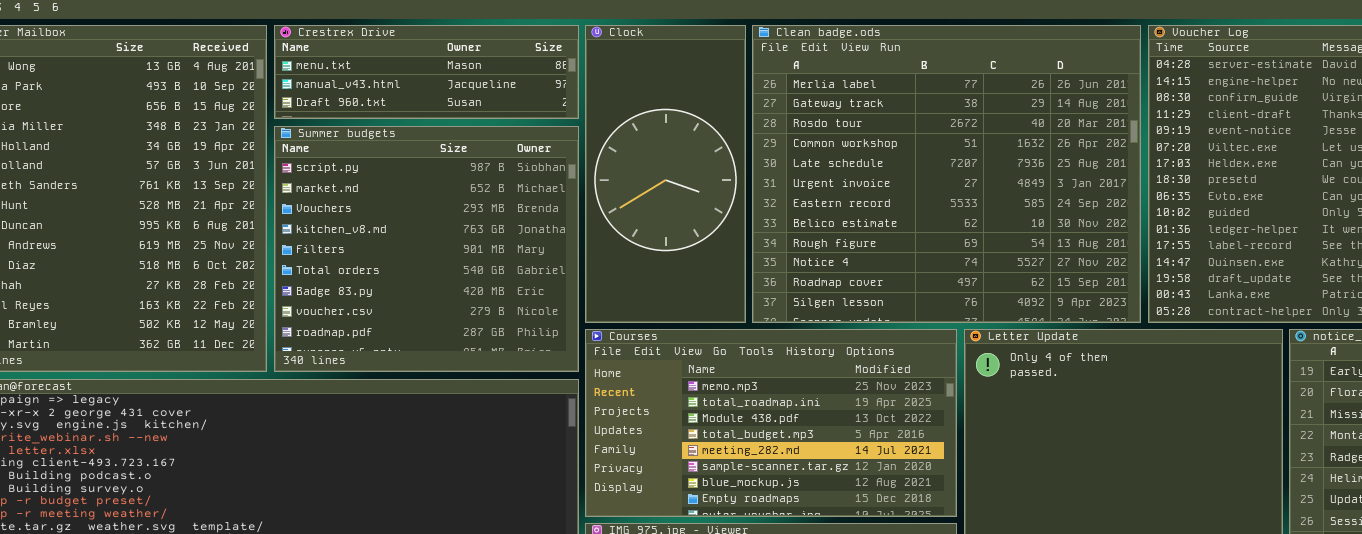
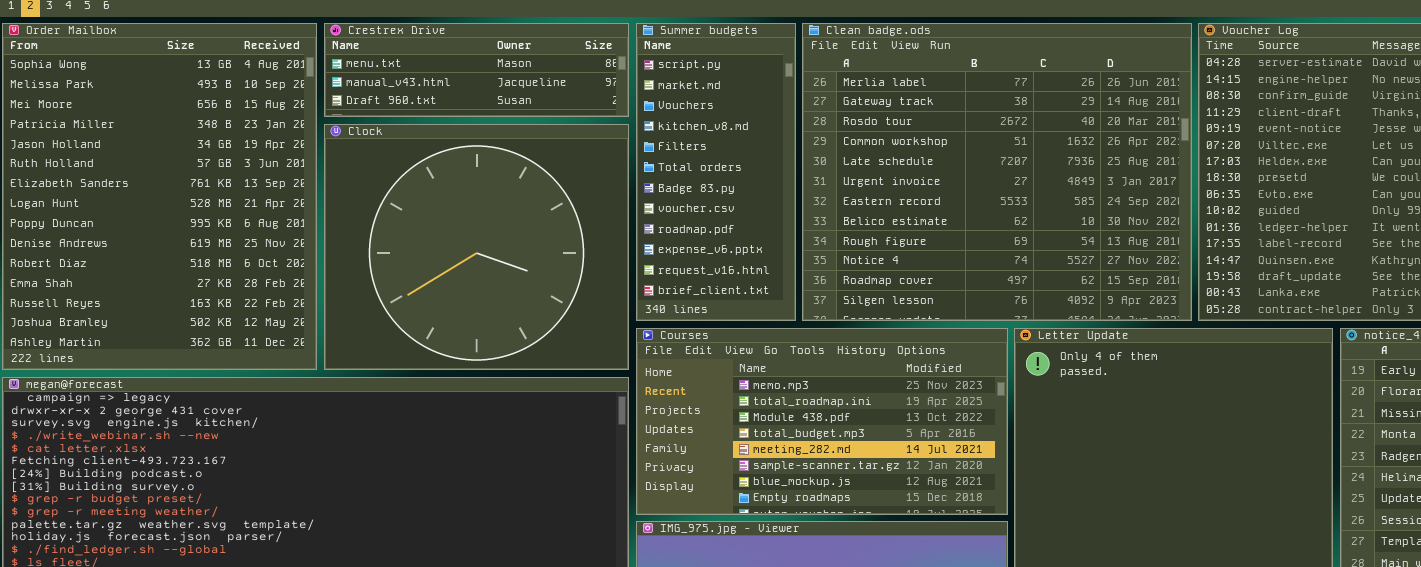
Clock: [585,25,746,323] -> [324,124,629,370], moved, resized
Summer budgets: [274,126,579,372] -> [636,23,796,321], moved, resized

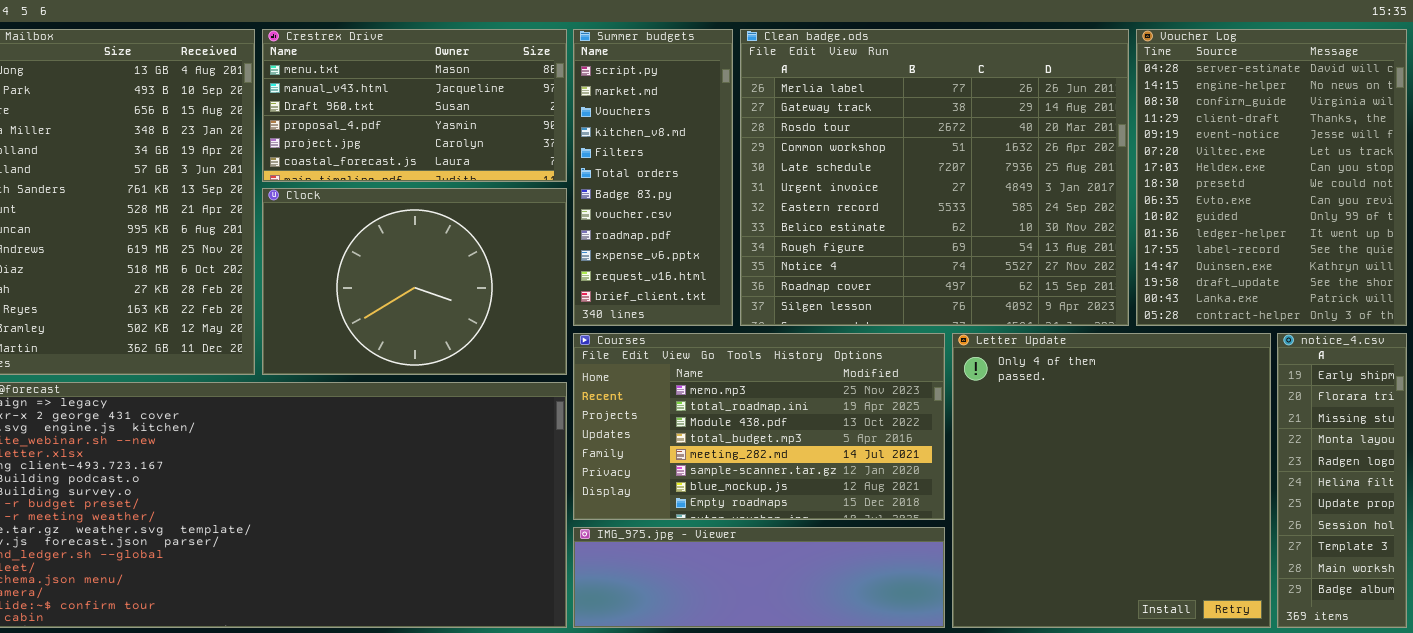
Crestrex Drive: [324,23,629,117] -> [262,29,567,182], resized
Clock: [324,124,629,370] -> [262,188,567,375], resized

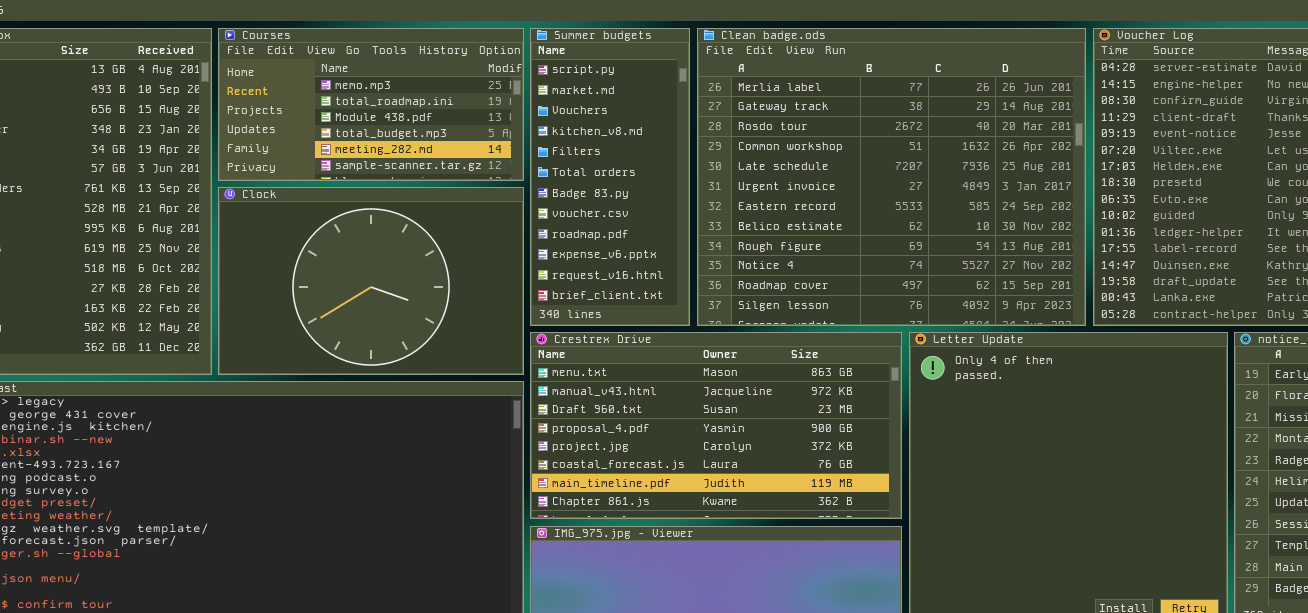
Crestrex Drive: [262,29,567,182] -> [530,332,902,519], moved, resized
Courses: [573,333,945,520] -> [218,28,524,181], moved, resized

